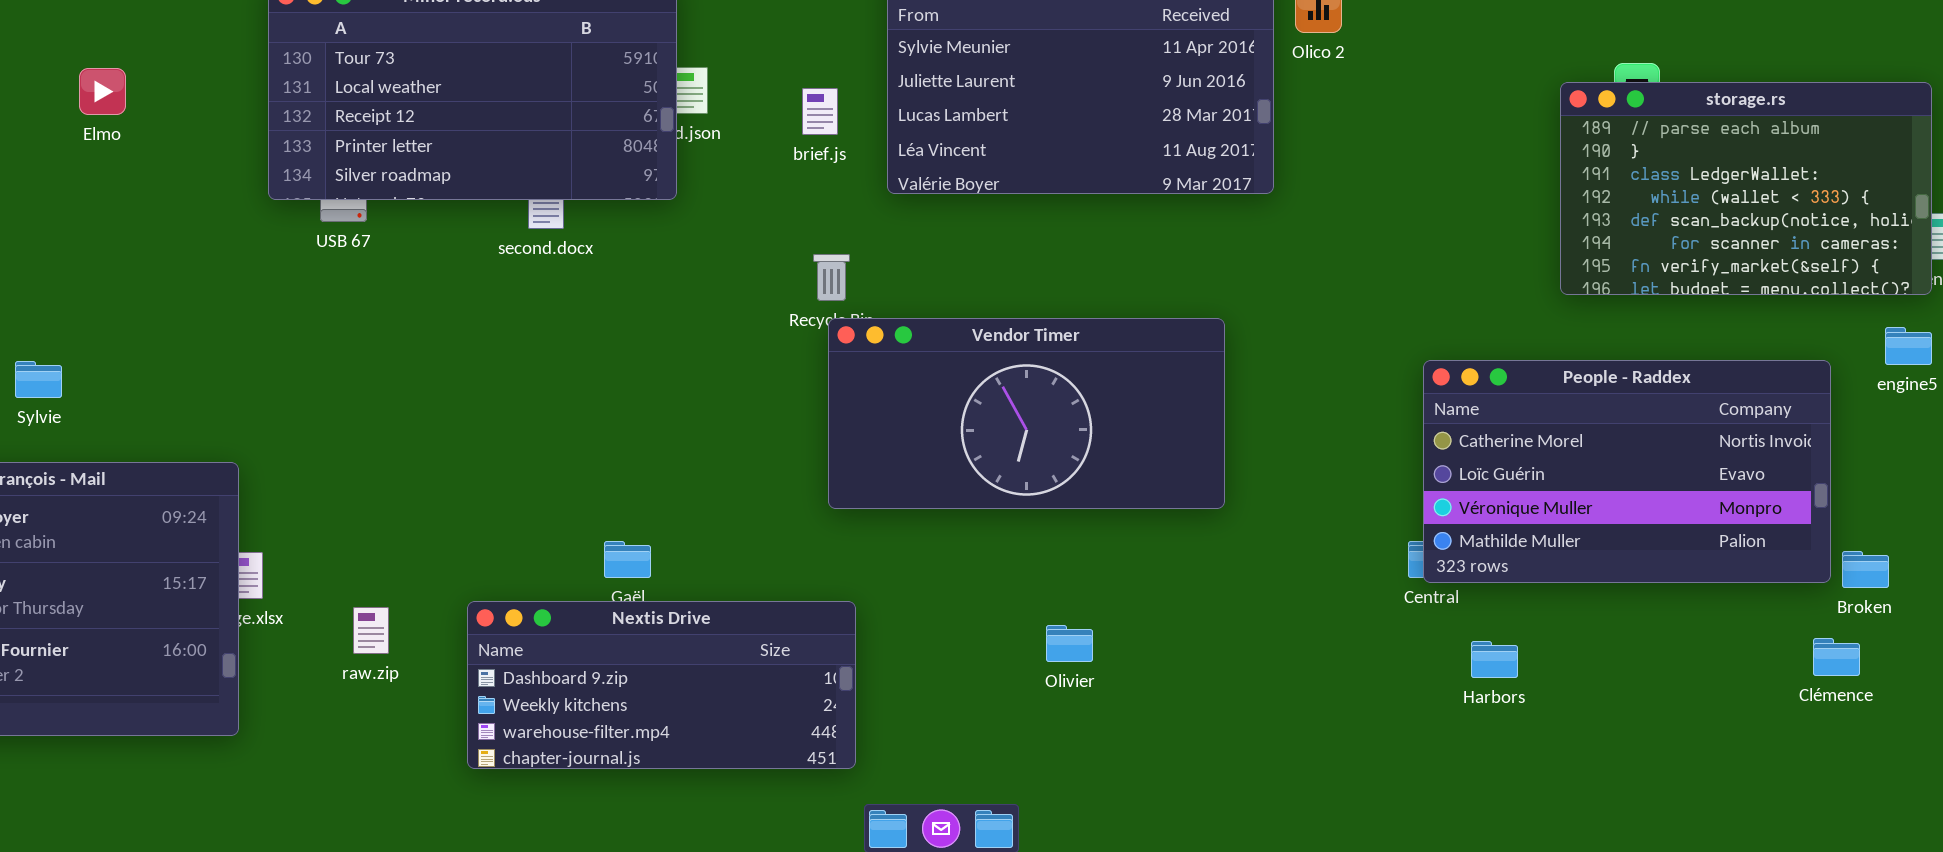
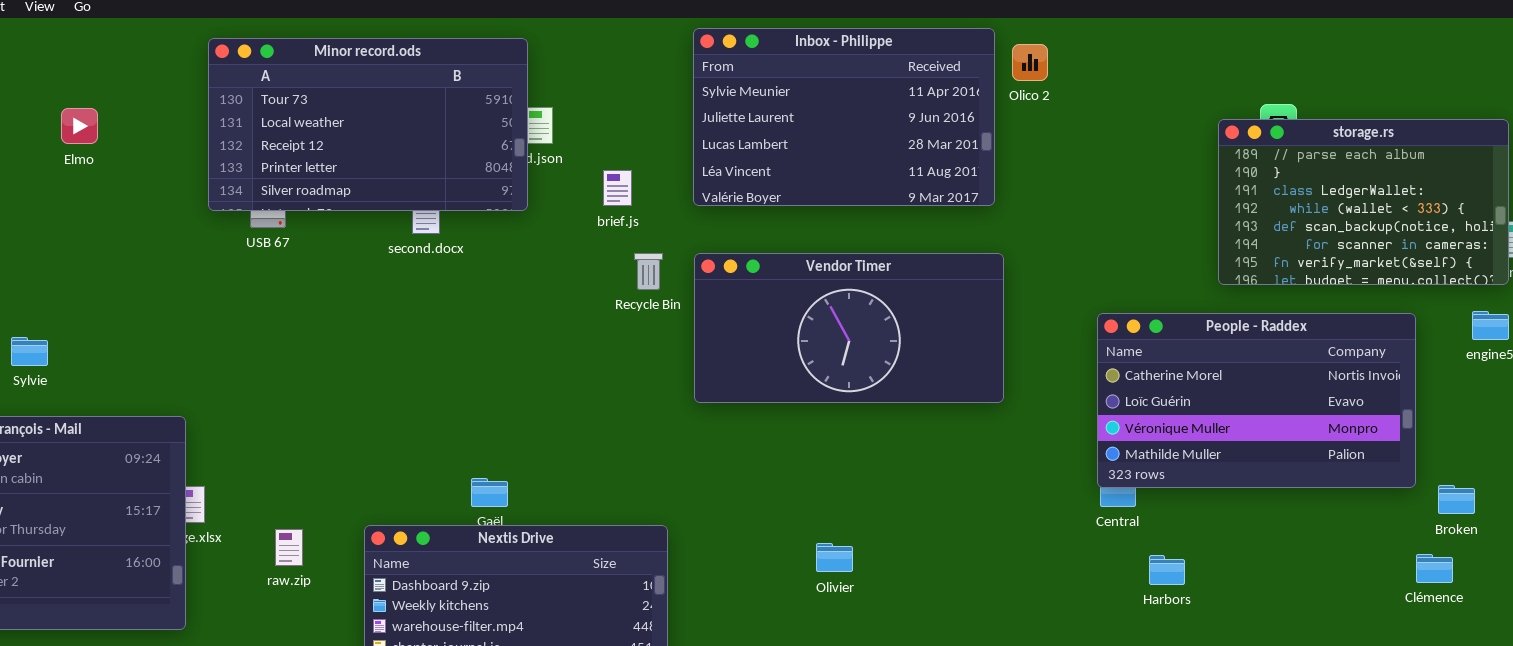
brief.js: [802,88,838,135] -> [603,170,632,206], moved
Vendor Timer: [828,318,1225,509] -> [694,253,1004,403], moved
People - Raddex: [1423,360,1831,583] -> [1097,313,1416,488], moved

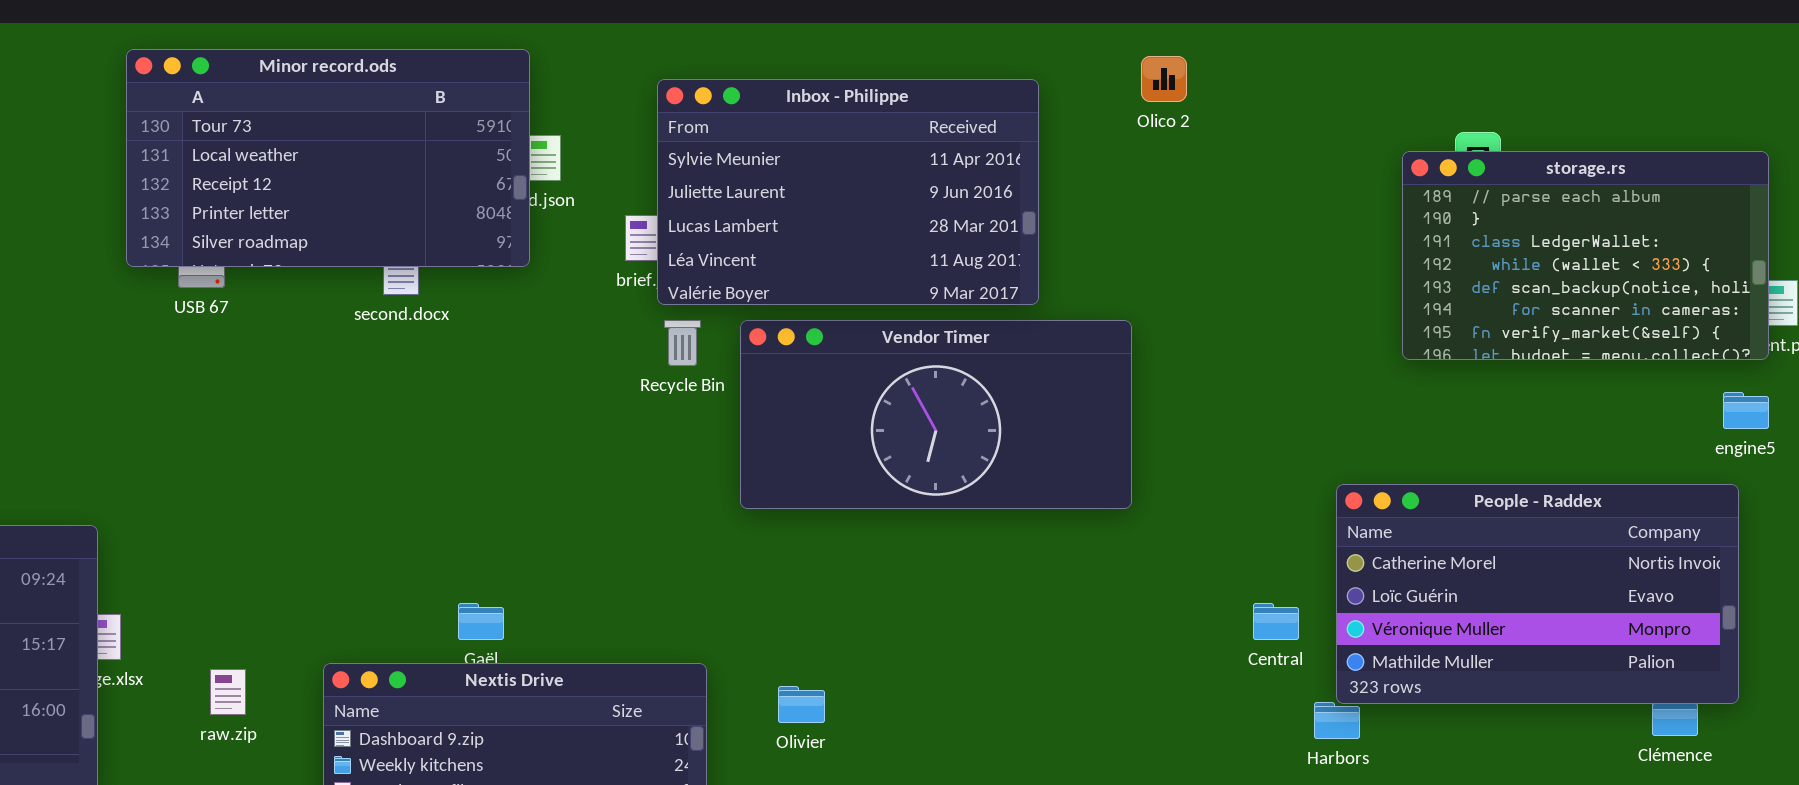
Inbox - Philippe: [693,28,995,206] -> [657,79,1039,305], moved
People - Raddex: [1097,313,1416,488] -> [1336,484,1739,704], moved
Olivier: [816,543,853,572] -> [778,686,825,723], moved

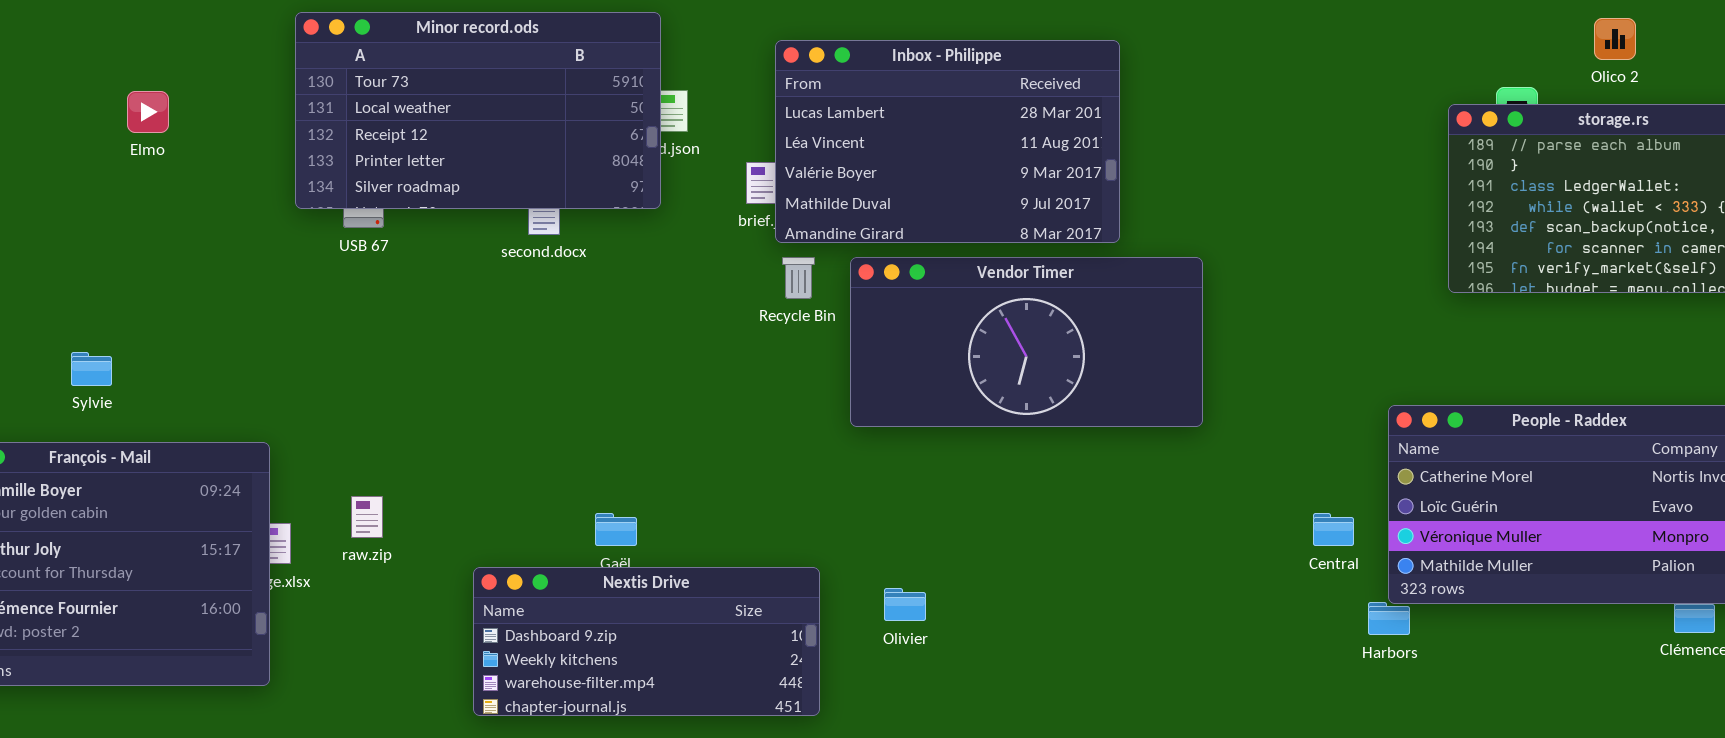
Olico 2: [1141,56,1187,102] -> [1594,18,1636,60], moved
Inbox - Philippe: [657,79,1039,305] -> [775,40,1120,243], scrolled down 2 rows
raw.zip: [210,669,246,715] -> [351,496,383,538], moved

